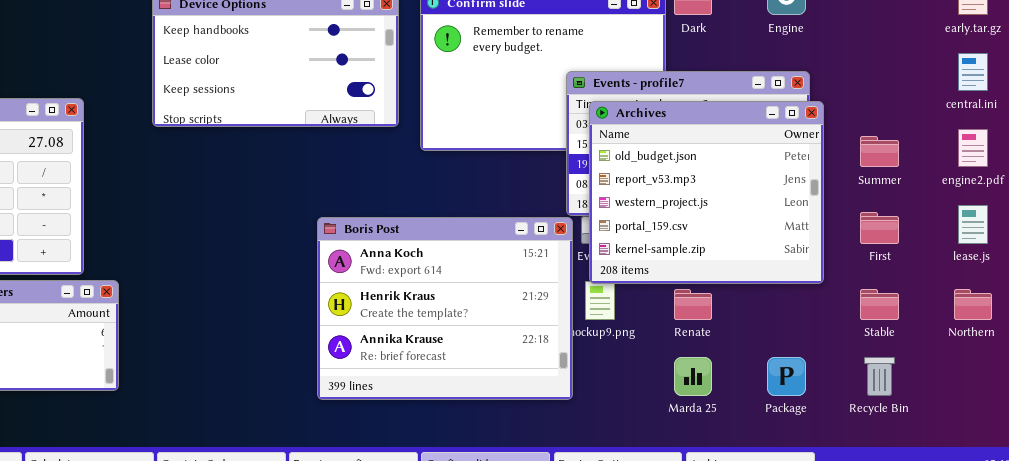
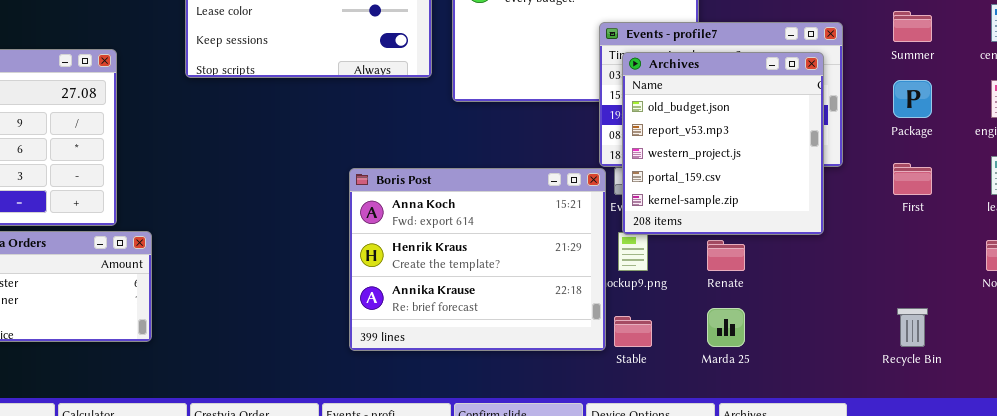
Archives: [589,101,824,284] -> [622,52,824,235], resized
Summer: [860,136,899,167] -> [893,11,932,42], moved
Stable: [860,289,899,320] -> [614,316,652,347], moved
Package: [767,357,806,396] -> [893,80,932,118], moved

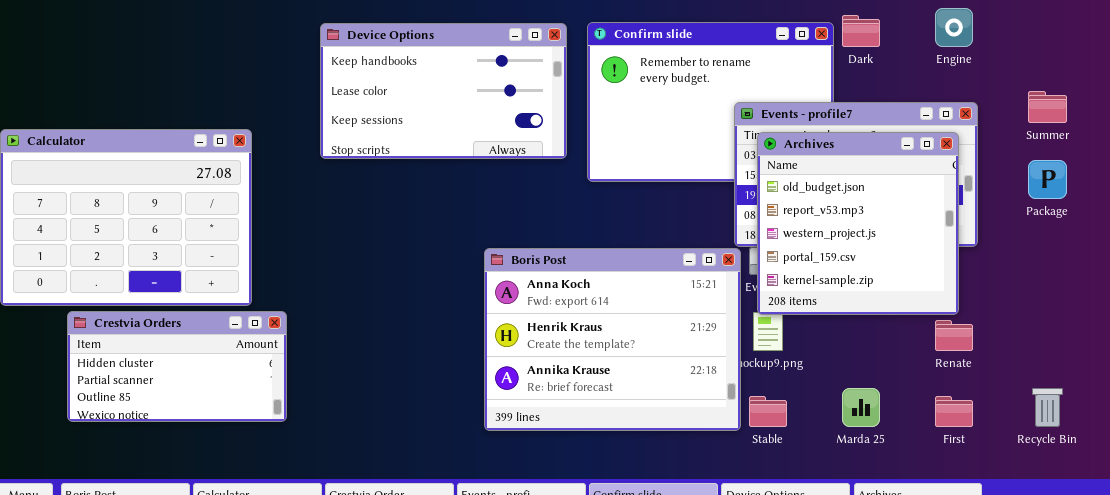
First: [893,163,932,195] -> [935,396,973,427], moved
Renate: [707,240,745,271] -> [935,320,973,351], moved

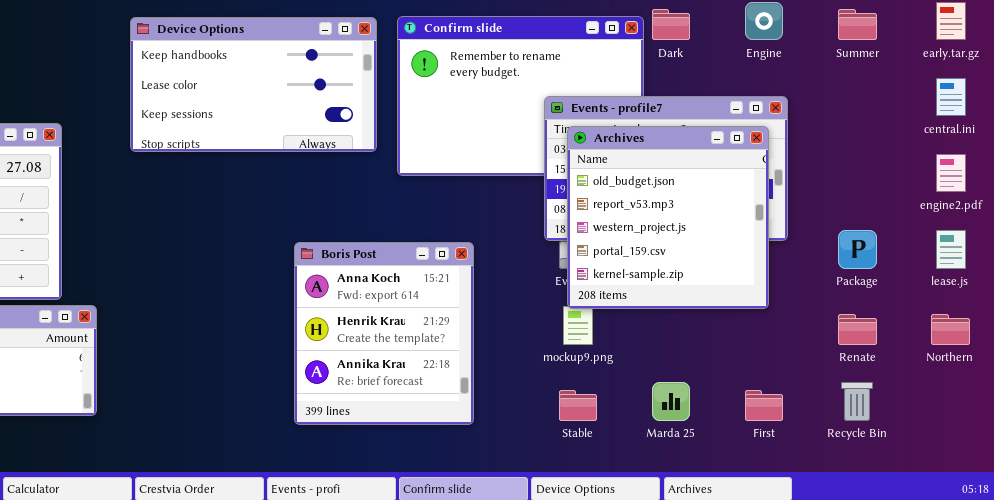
Summer: [1028,91,1067,123] -> [838,9,877,40], moved
Package: [1028,160,1067,199] -> [838,230,877,269], moved
Boris Post: [484,248,741,431] -> [294,242,474,425], resized
Renate: [935,320,973,351] -> [838,314,877,345], moved

